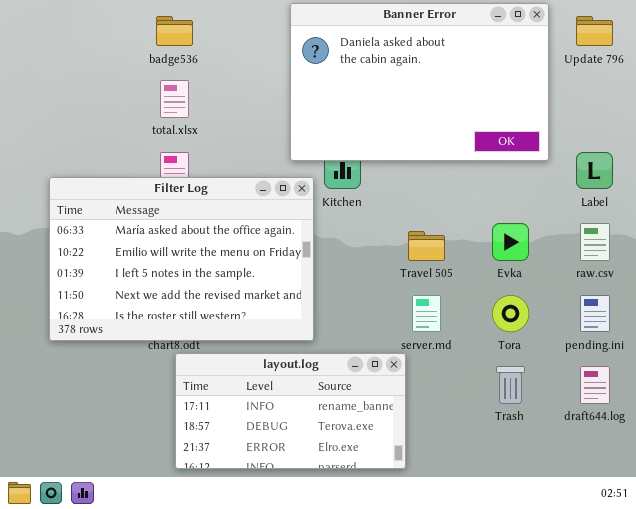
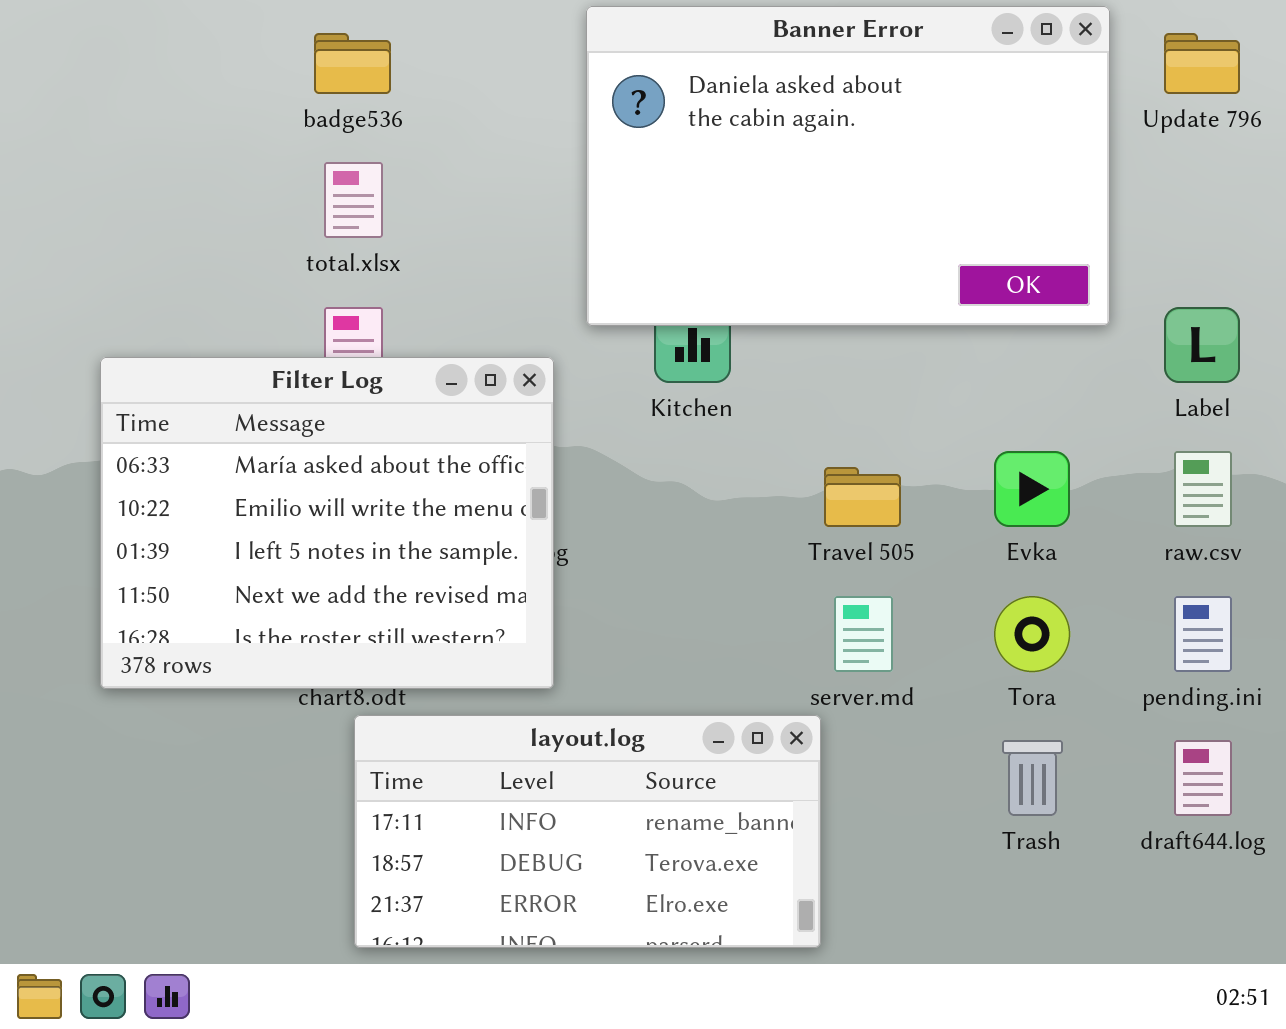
Filter Log: [49,177,314,341] -> [100,357,554,689], resized

